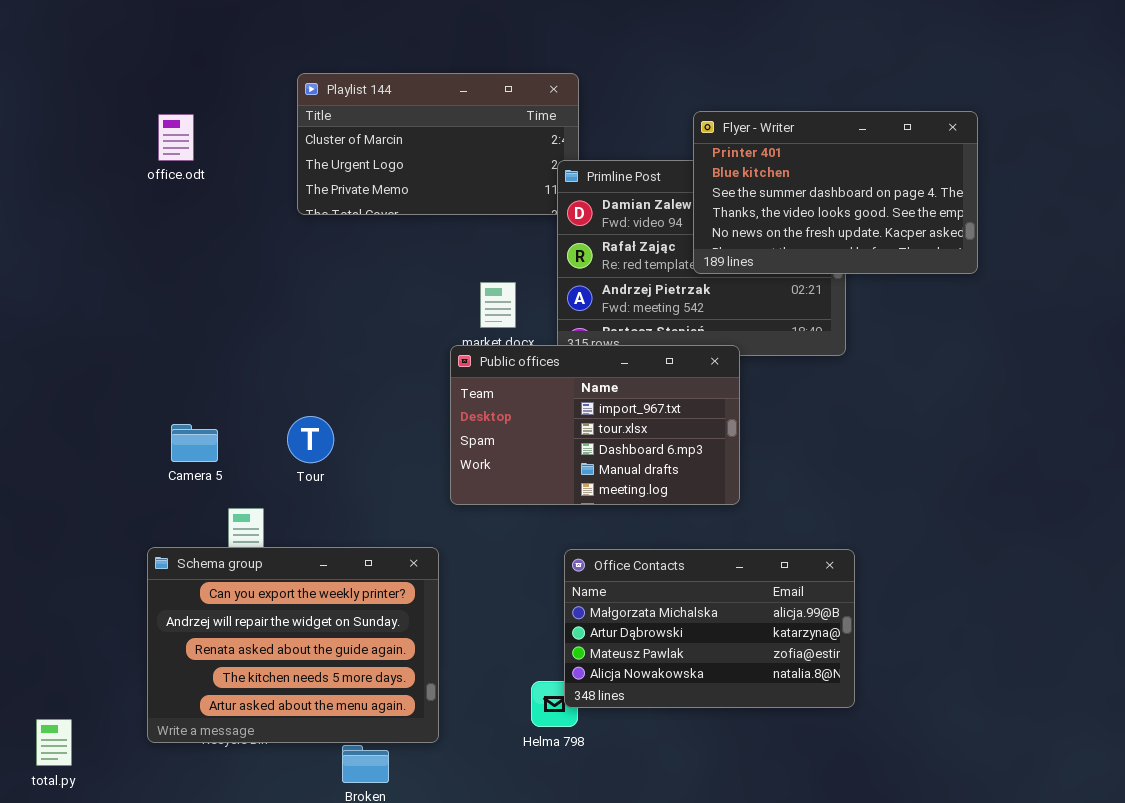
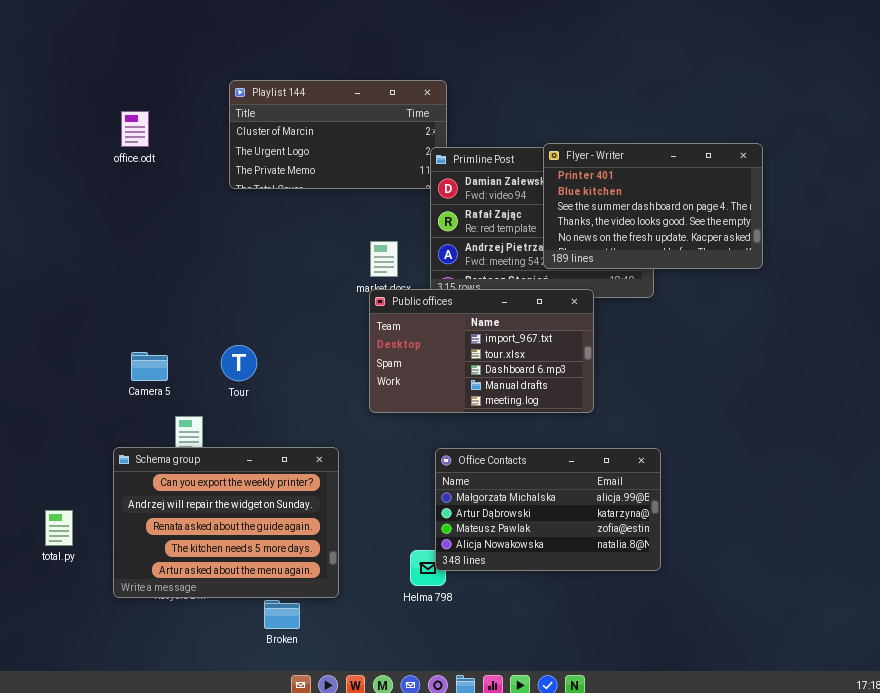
Flyer - Writer: [693,111,978,274] -> [543,143,763,269], moved
Public offices: [450,345,740,505] -> [369,289,594,413], moved
total.py: [36,719,72,766] -> [45,510,73,546], moved

